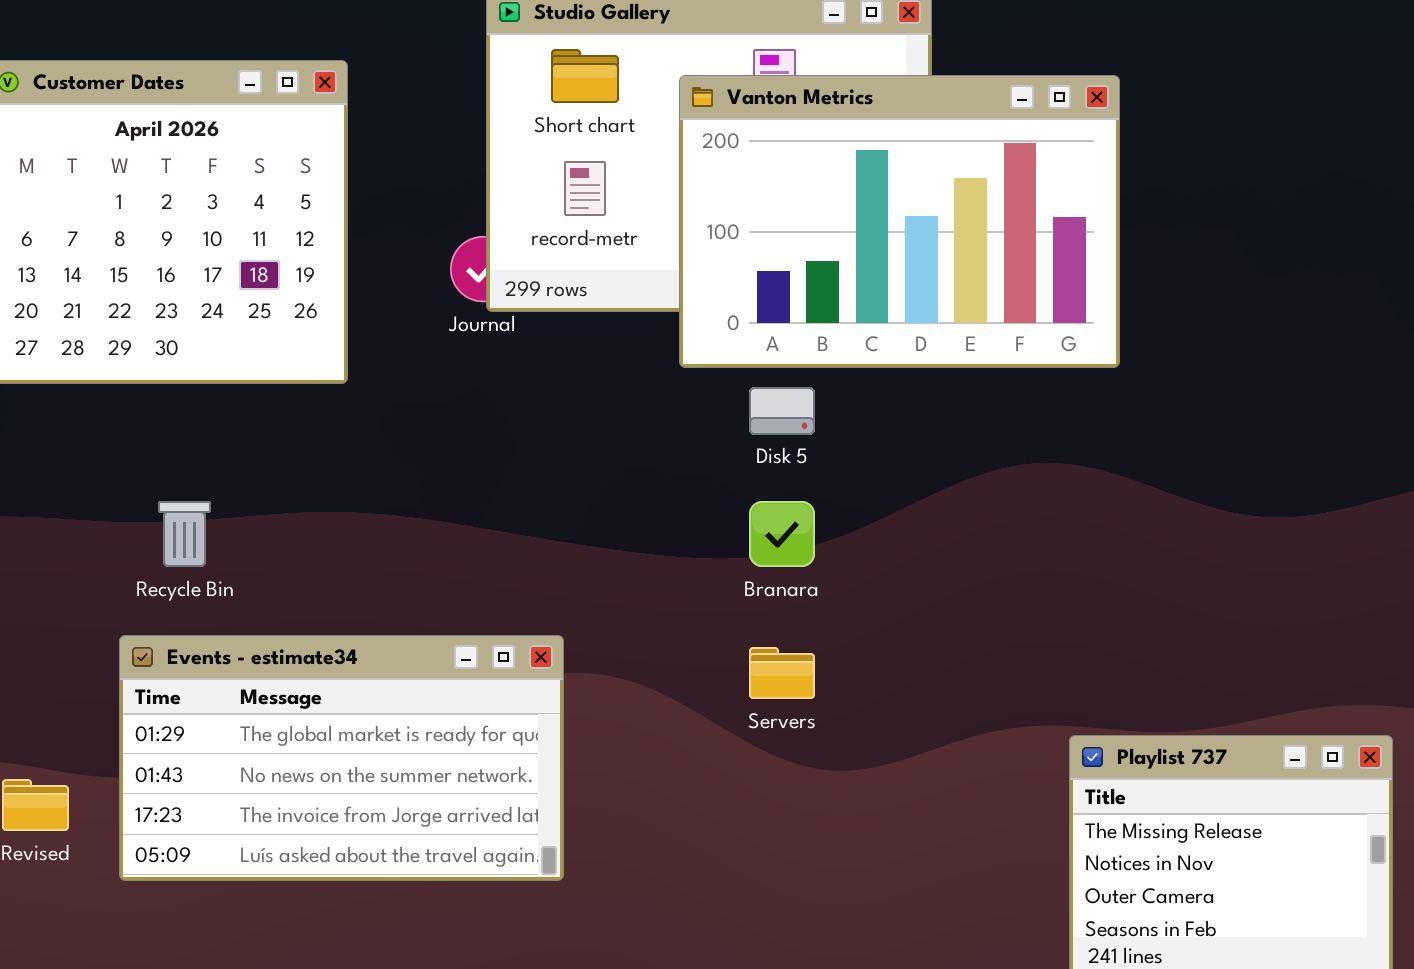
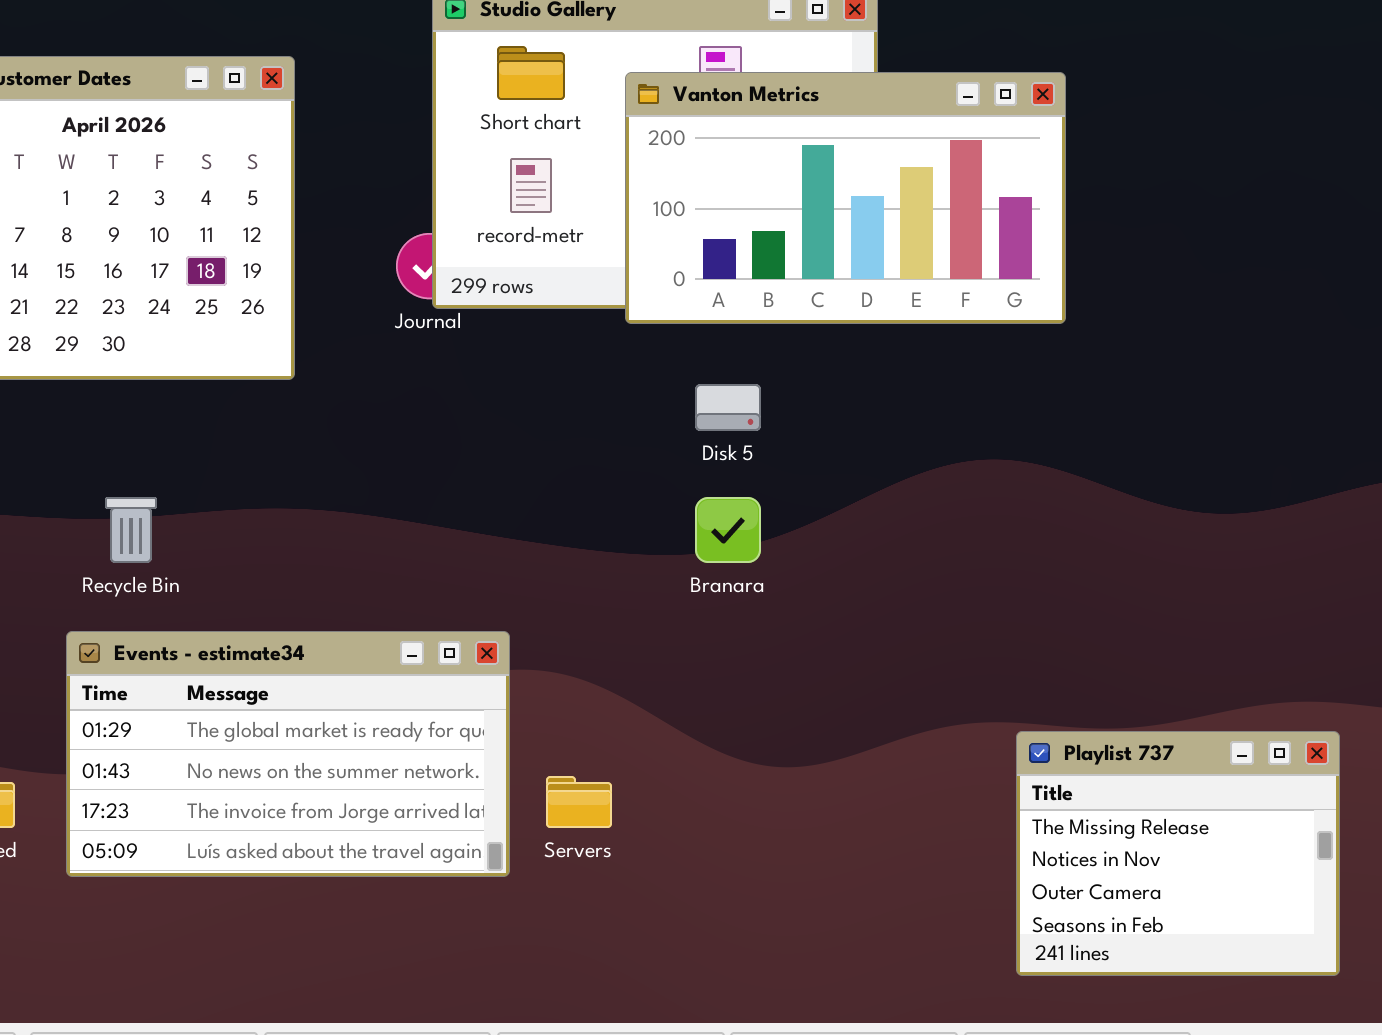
Vanton Metrics: [679,75,1120,368] -> [625,72,1066,324], resized
Servers: [749,647,815,699] -> [546,776,612,828], moved

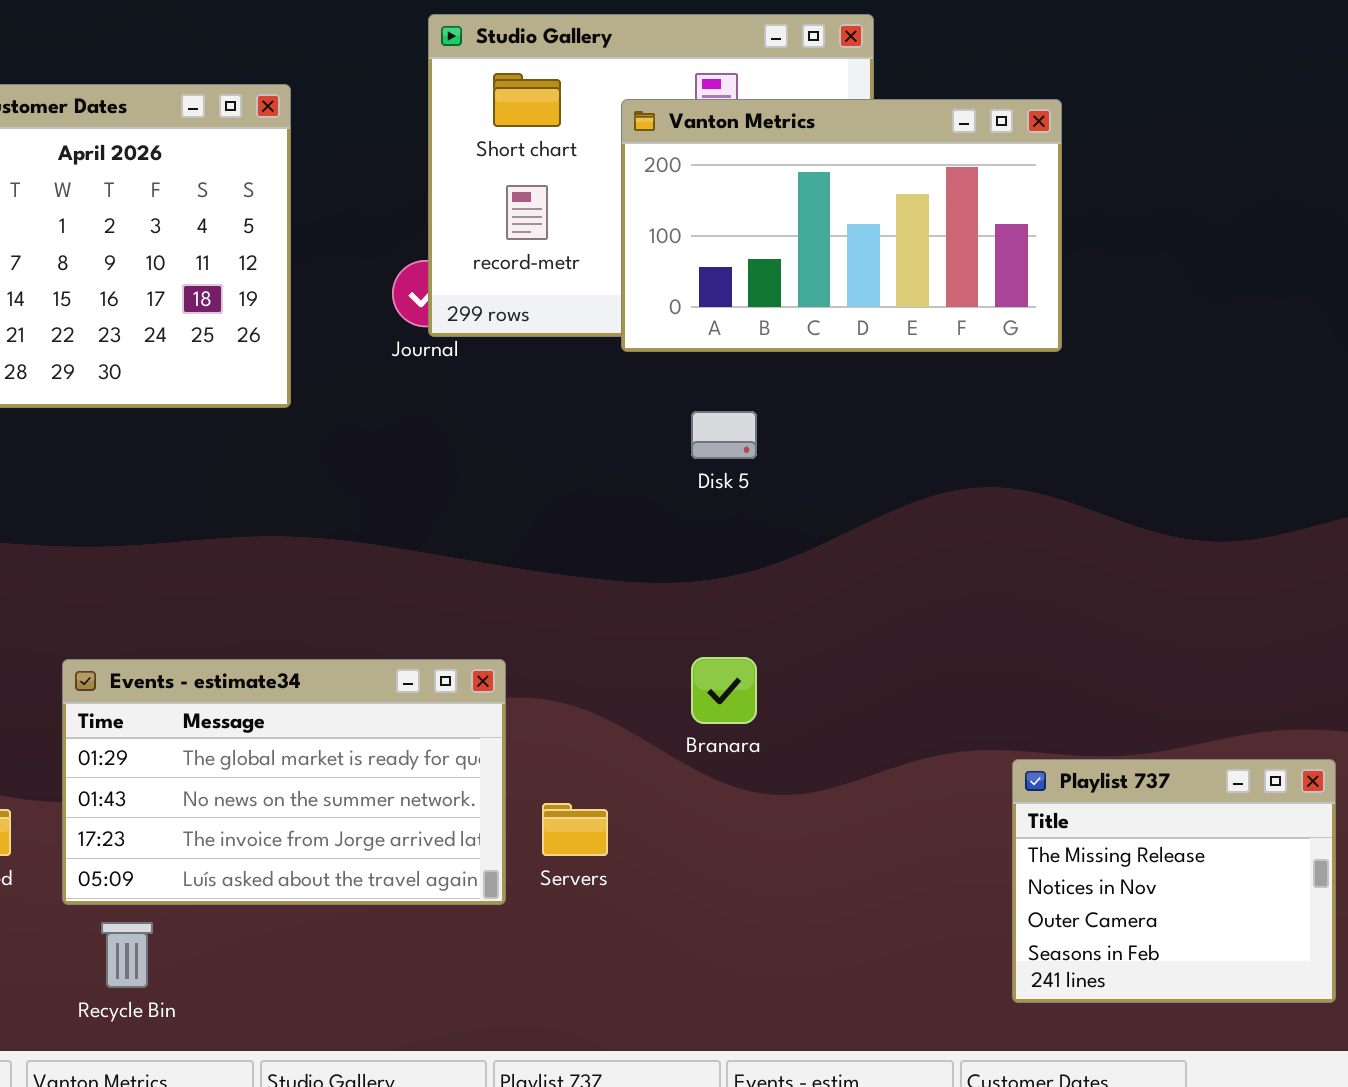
Recycle Bin: [105,497,157,563] -> [101,922,153,988], moved
Branara: [695,497,761,563] -> [691,657,757,724], moved

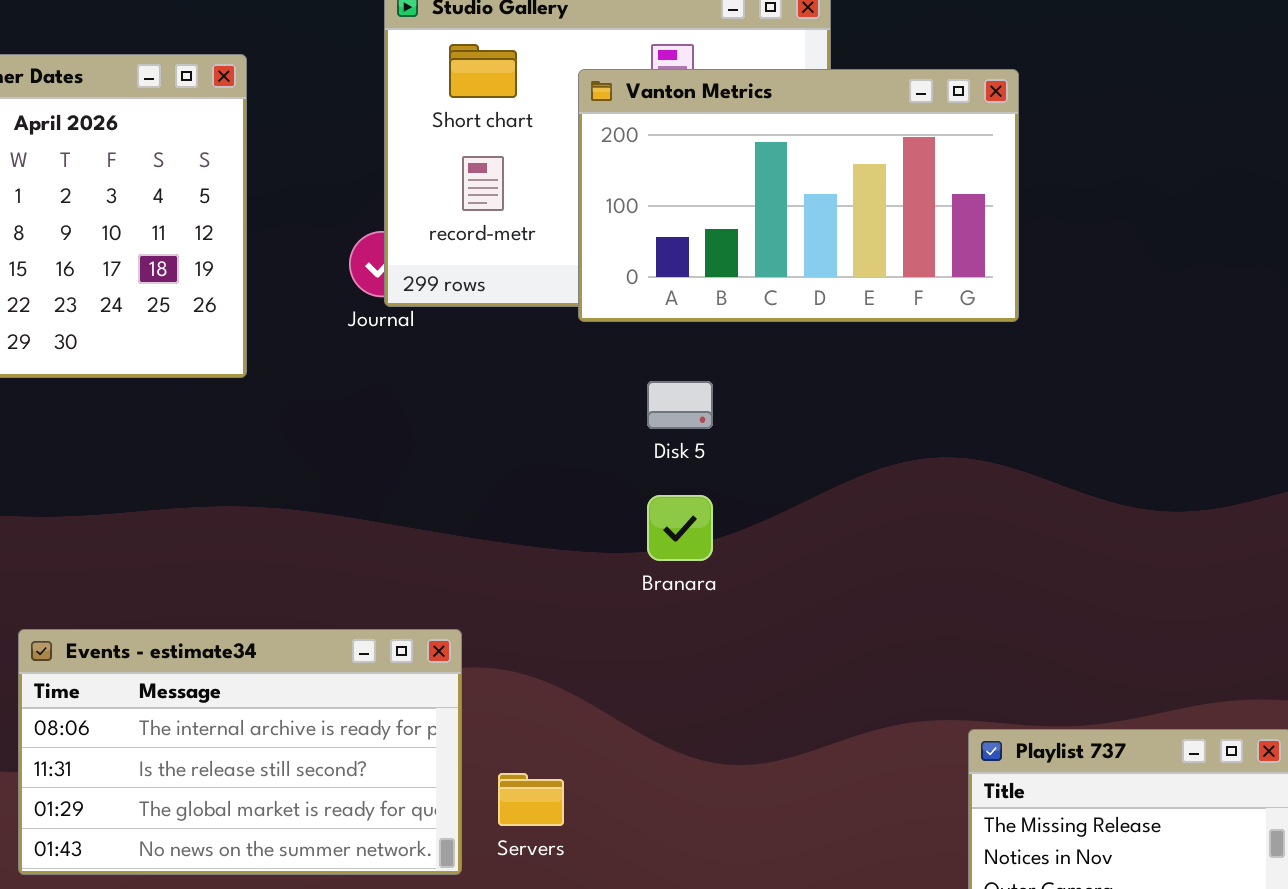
Branara: [691,657,757,724] -> [647,495,713,561], moved
Events - estimate34: [62,659,506,905] -> [18,629,462,875], scrolled up 2 rows

